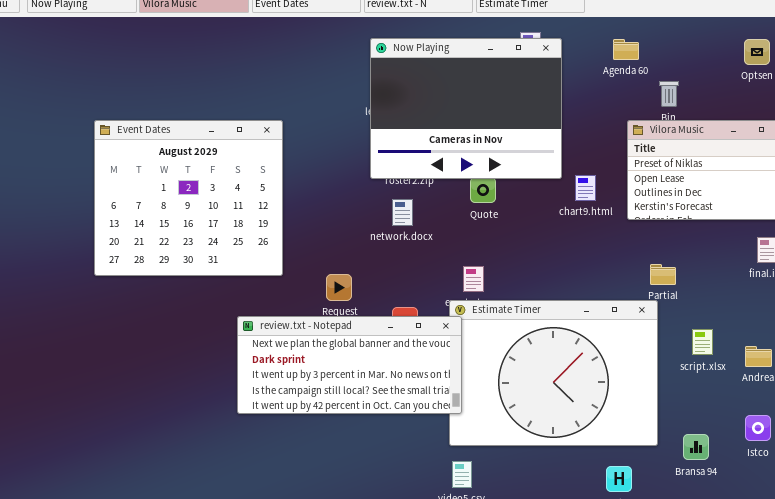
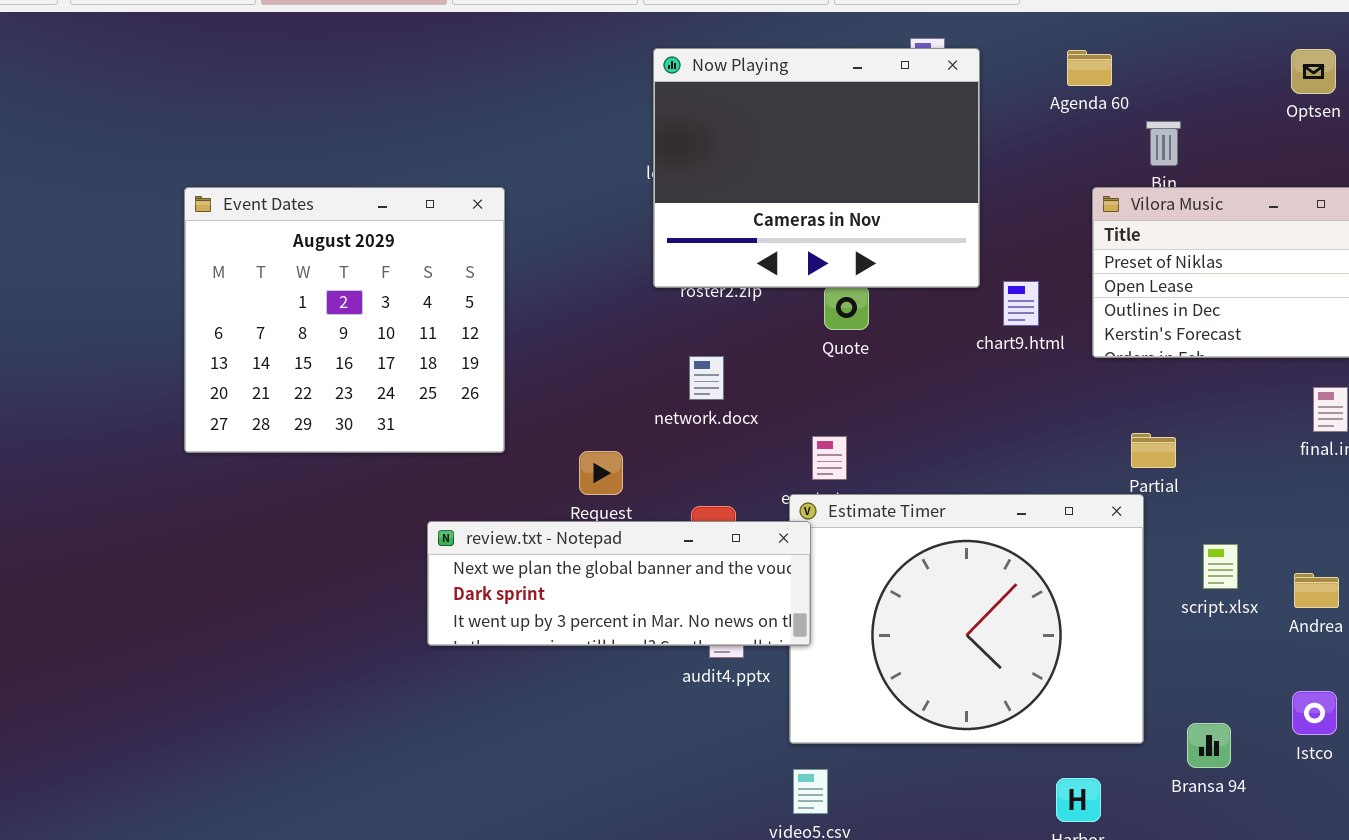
network.docx: [392,199,413,226] -> [689,356,724,400], moved
review.txt - Notepad: [237,316,462,414] -> [427,521,811,646], resized

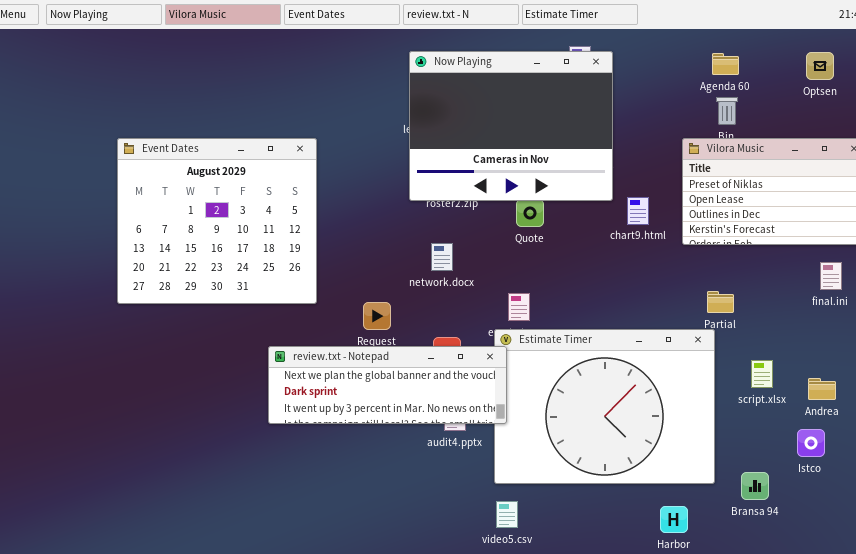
Agenda 60: [1067,50,1112,86] -> [712,53,739,75], moved
Istco: [1292,691,1337,735] -> [797,429,825,457], moved

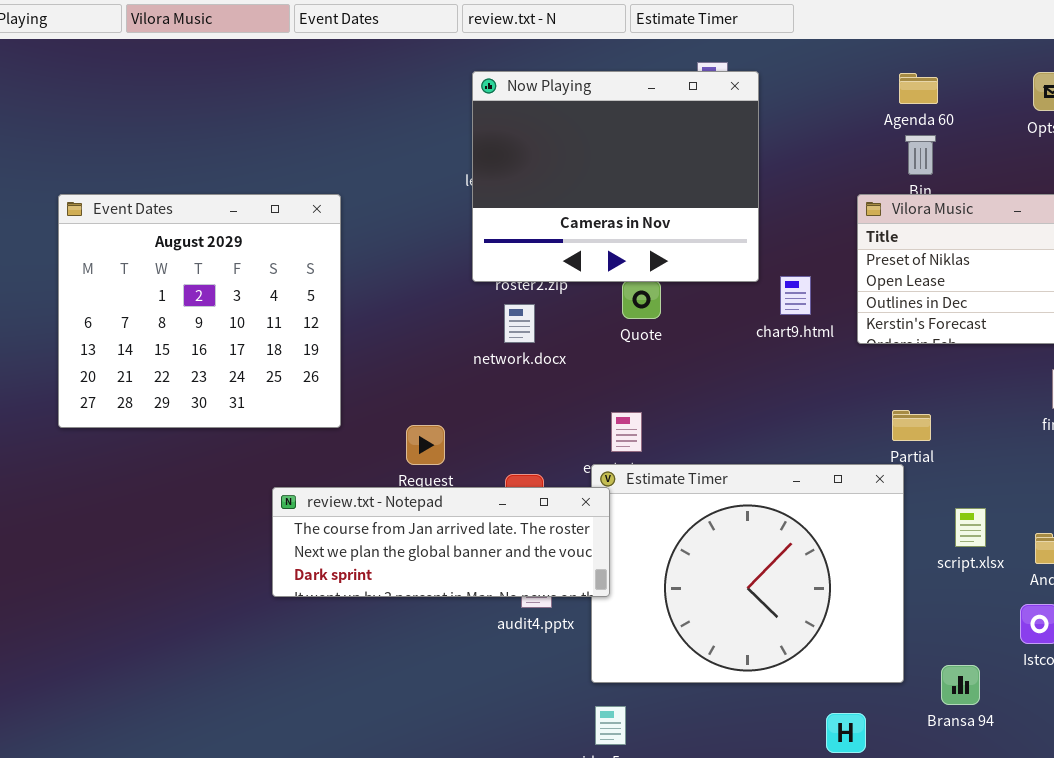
network.docx: [431,243,453,271] -> [504,304,535,343], moved
review.txt - Notepad: [268,346,507,424] -> [272,487,610,597], scrolled up 1 row

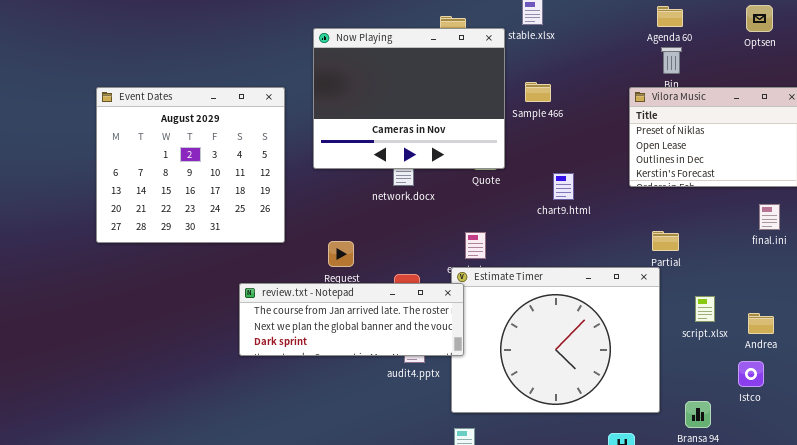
Now Playing: [472,71,759,282] -> [313,28,505,169], moved
chart9.html: [780,276,811,315] -> [553,173,574,200], moved

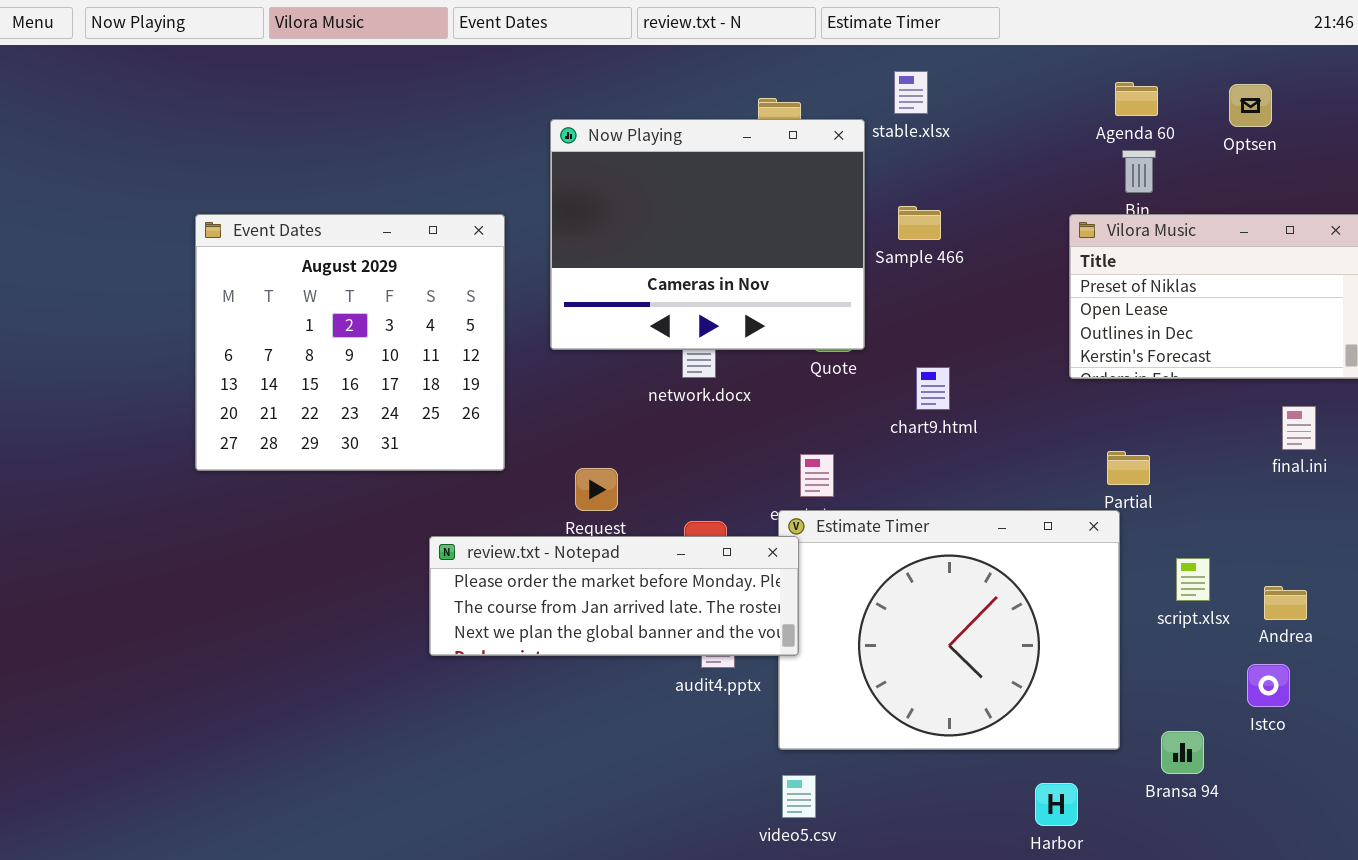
Optsen: [746,5,773,32] -> [1229,84,1272,127], moved
chart9.html: [553,173,574,200] -> [916,367,950,410], moved
review.txt - Notepad: [239,283,464,356] -> [429,536,799,656], scrolled up 1 row

